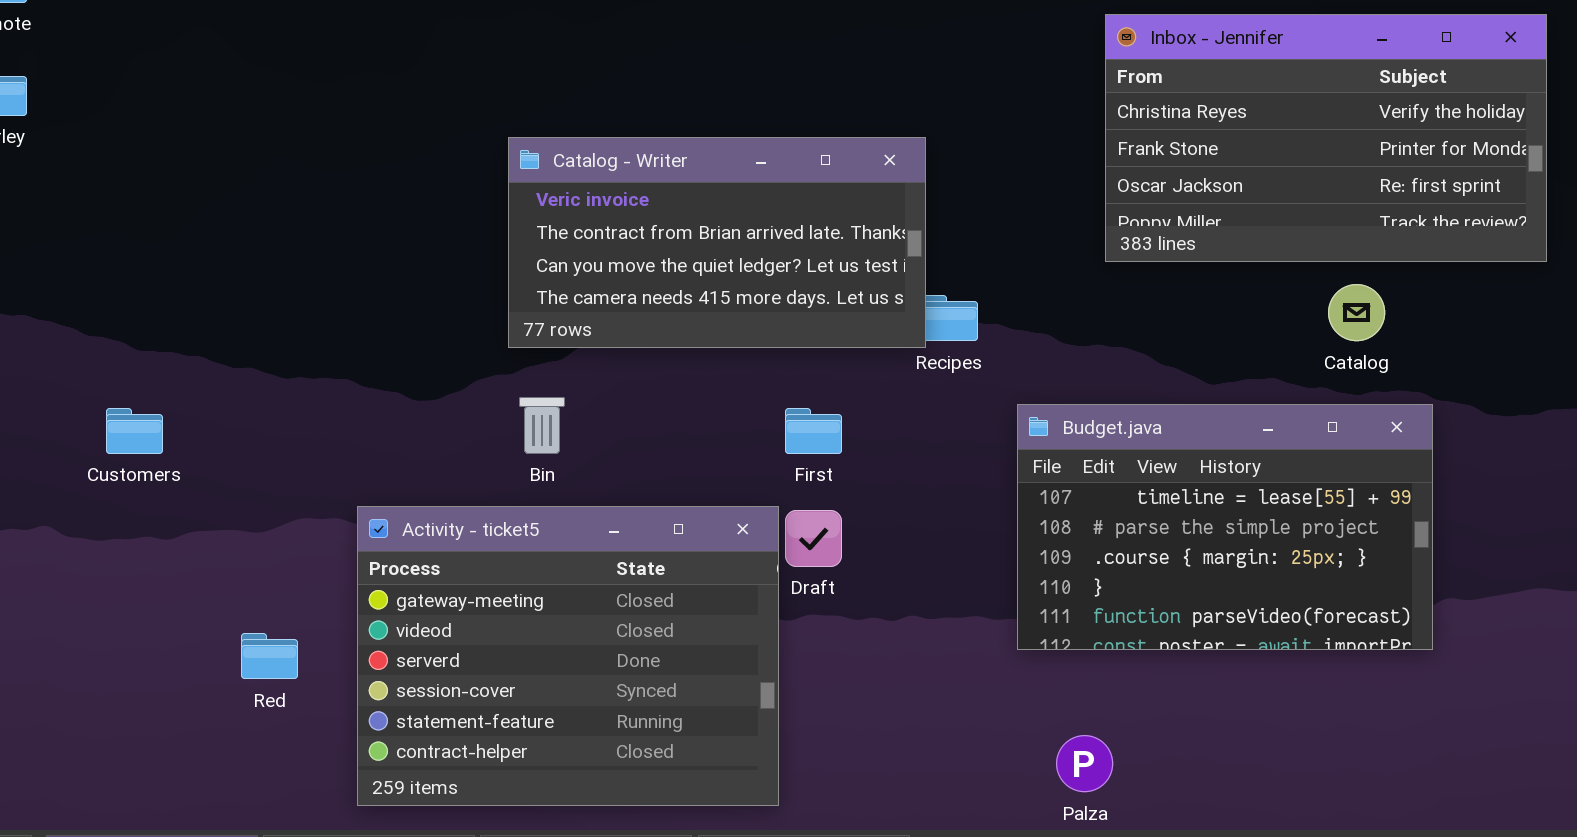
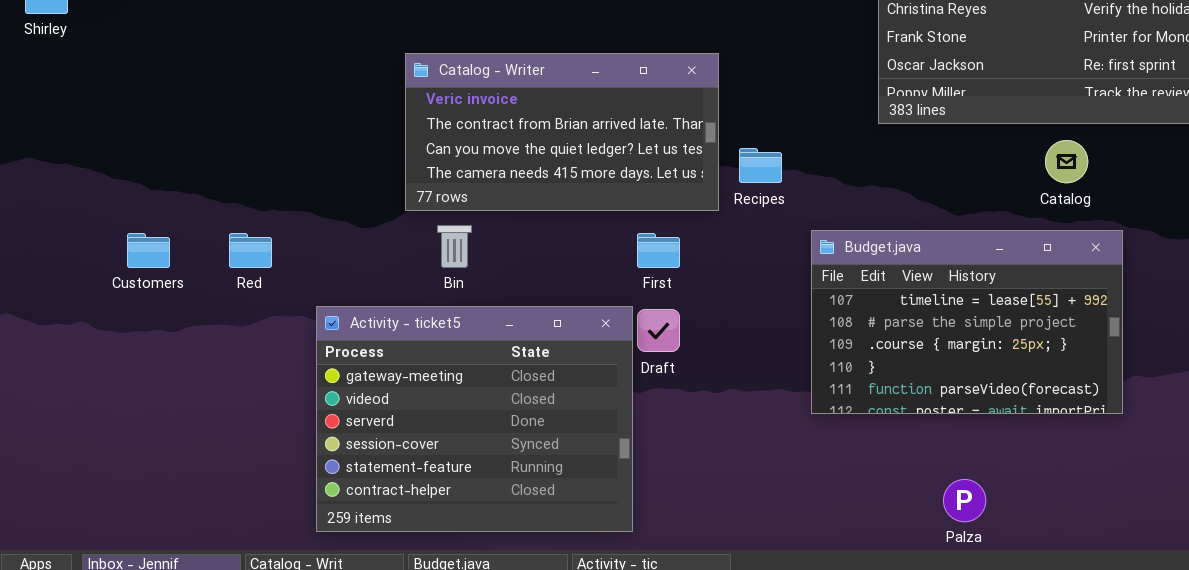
Catalog - Writer: [508,137,926,348] -> [405,53,719,211], moved
Red: [241,633,298,679] -> [229,233,272,268], moved
Palza: [1056,735,1113,792] -> [943,479,986,522], moved

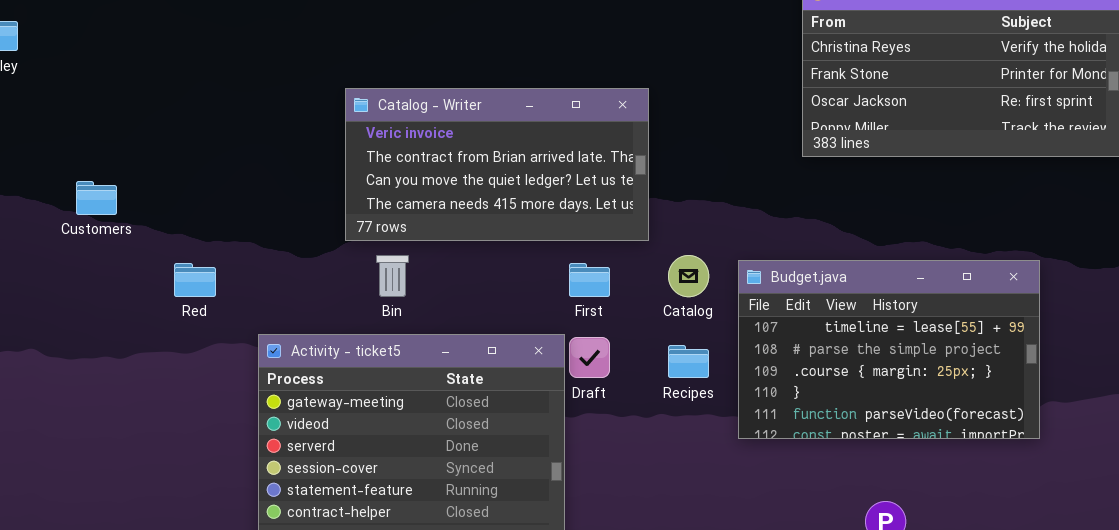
Catalog: [1045,140,1088,183] -> [668,255,709,297], moved
Recipes: [739,148,782,183] -> [668,345,709,378], moved
Customers: [127,233,170,268] -> [76,181,117,215], moved

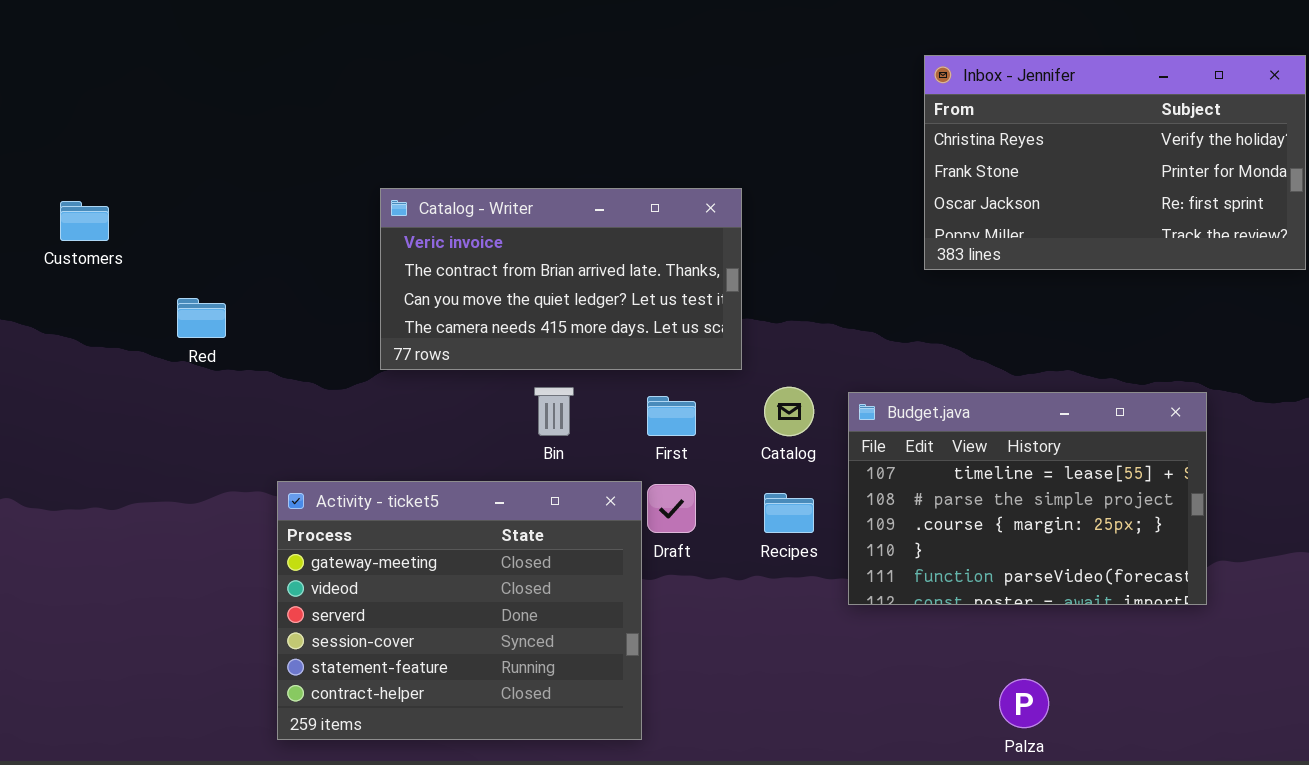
Customers: [76,181,117,215] -> [60,201,109,241], moved
Bin: [376,255,409,297] -> [534,387,574,436], moved
Red: [174,263,216,297] -> [177,298,226,338], moved

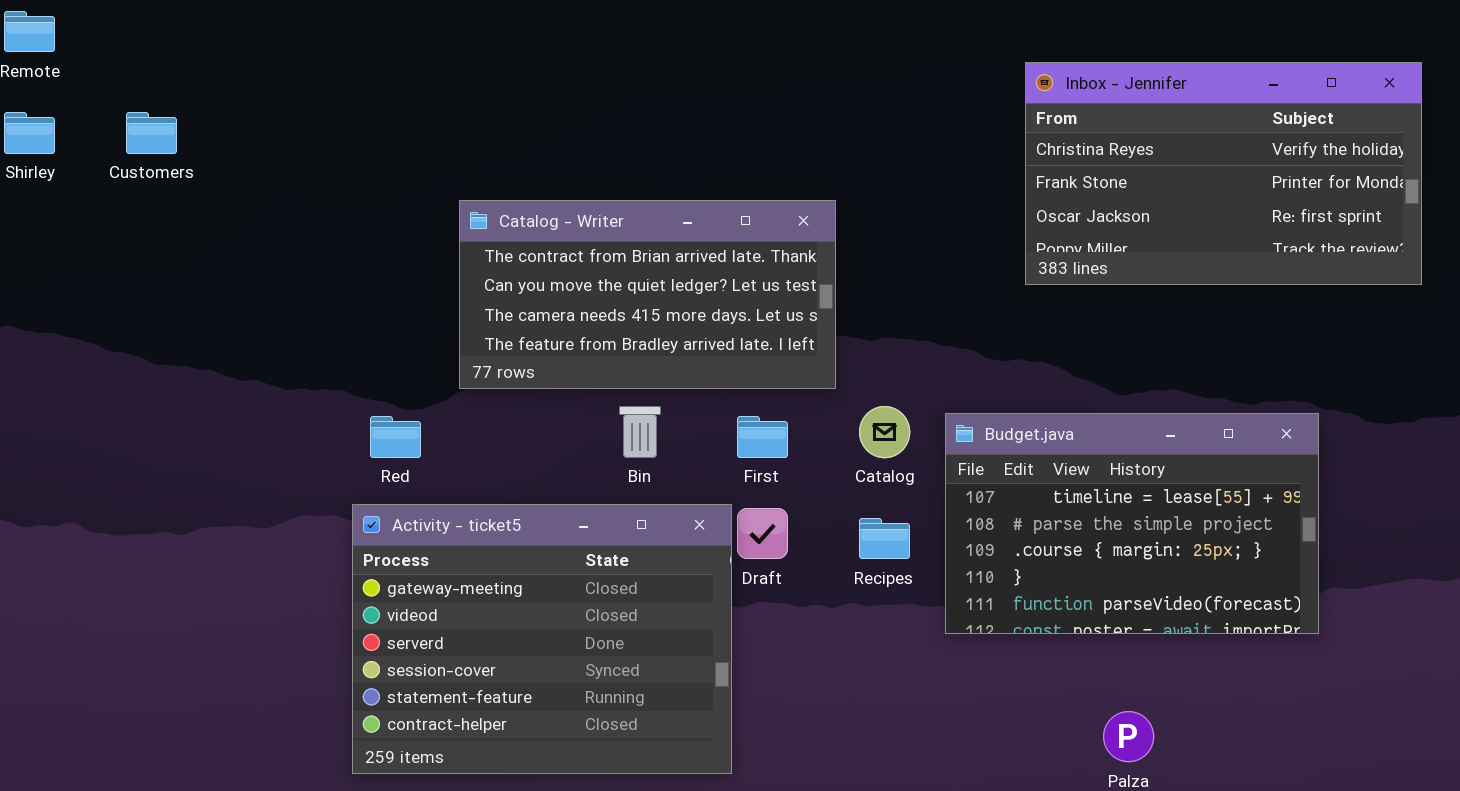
Catalog - Writer: [380,188,742,370] -> [459,200,836,389], scrolled down 1 row
Customers: [60,201,109,241] -> [126,112,177,154], moved
Red: [177,298,226,338] -> [370,416,421,458], moved

